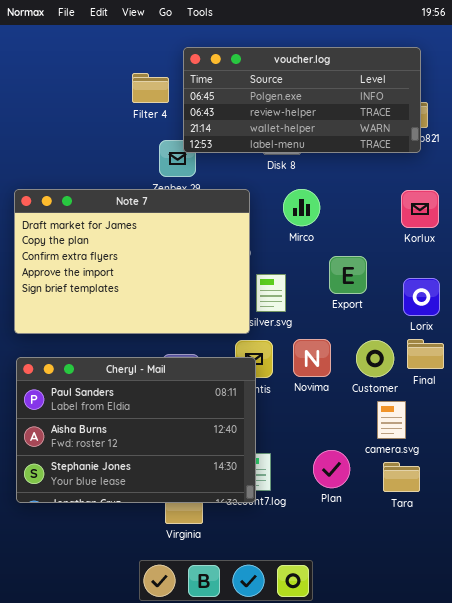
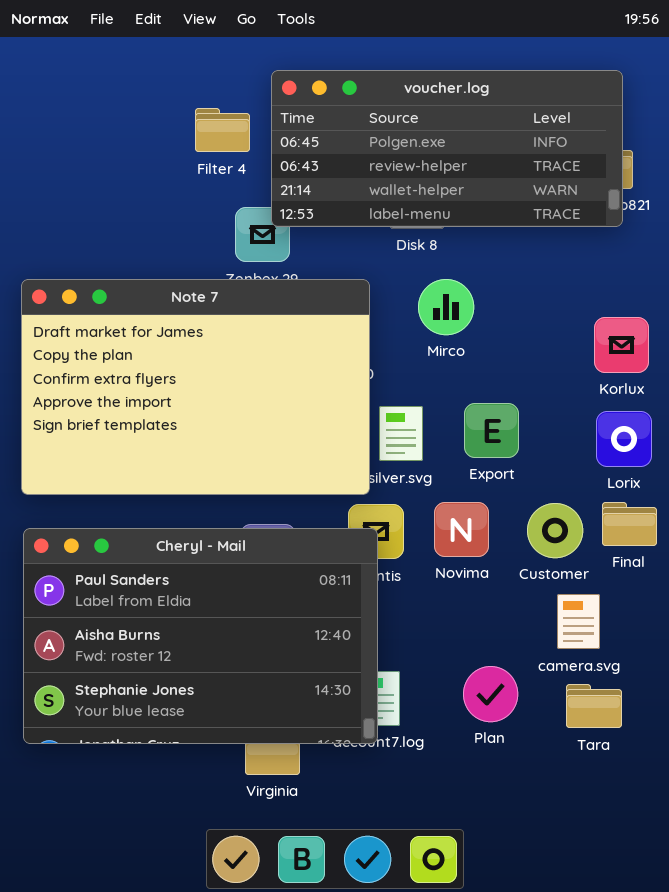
Korlux: [401,190,439,228] -> [594,317,649,373], moved
Export: [329,256,367,294] -> [464,403,519,458], moved

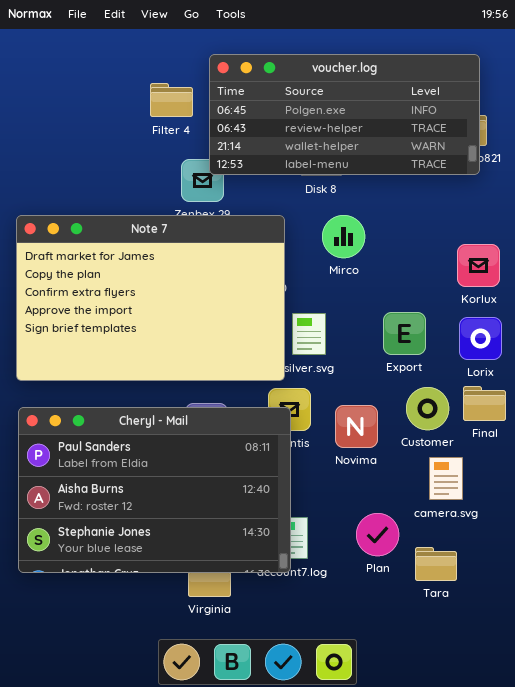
Export: [464,403,519,458] -> [383,312,426,355], moved
Novima: [434,502,489,557] -> [335,405,378,448], moved
Tara: [566,684,622,728] -> [415,547,457,581], moved

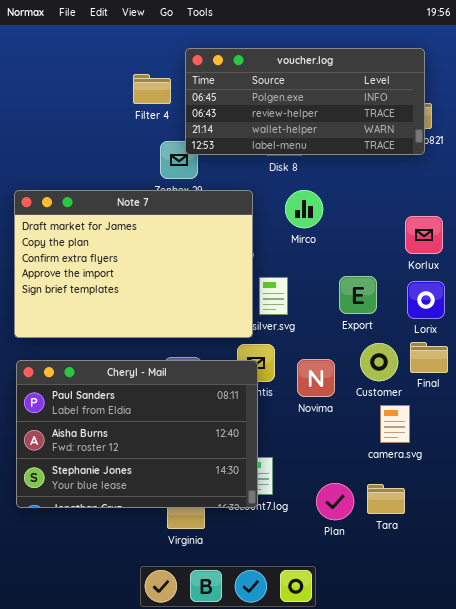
Plan: [356,513,399,556] -> [316,483,354,520], moved

